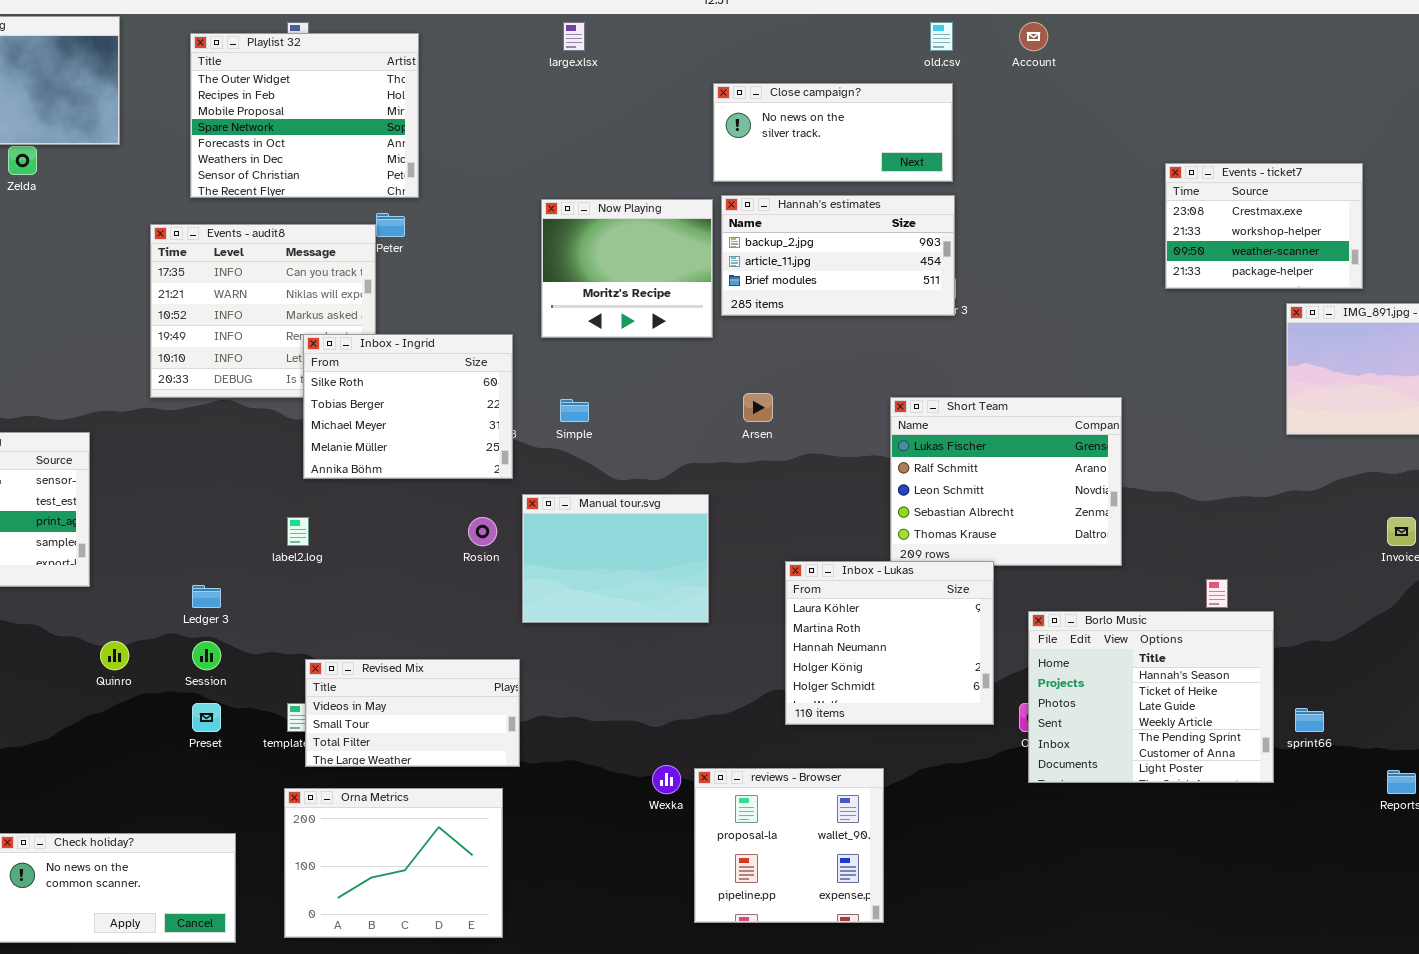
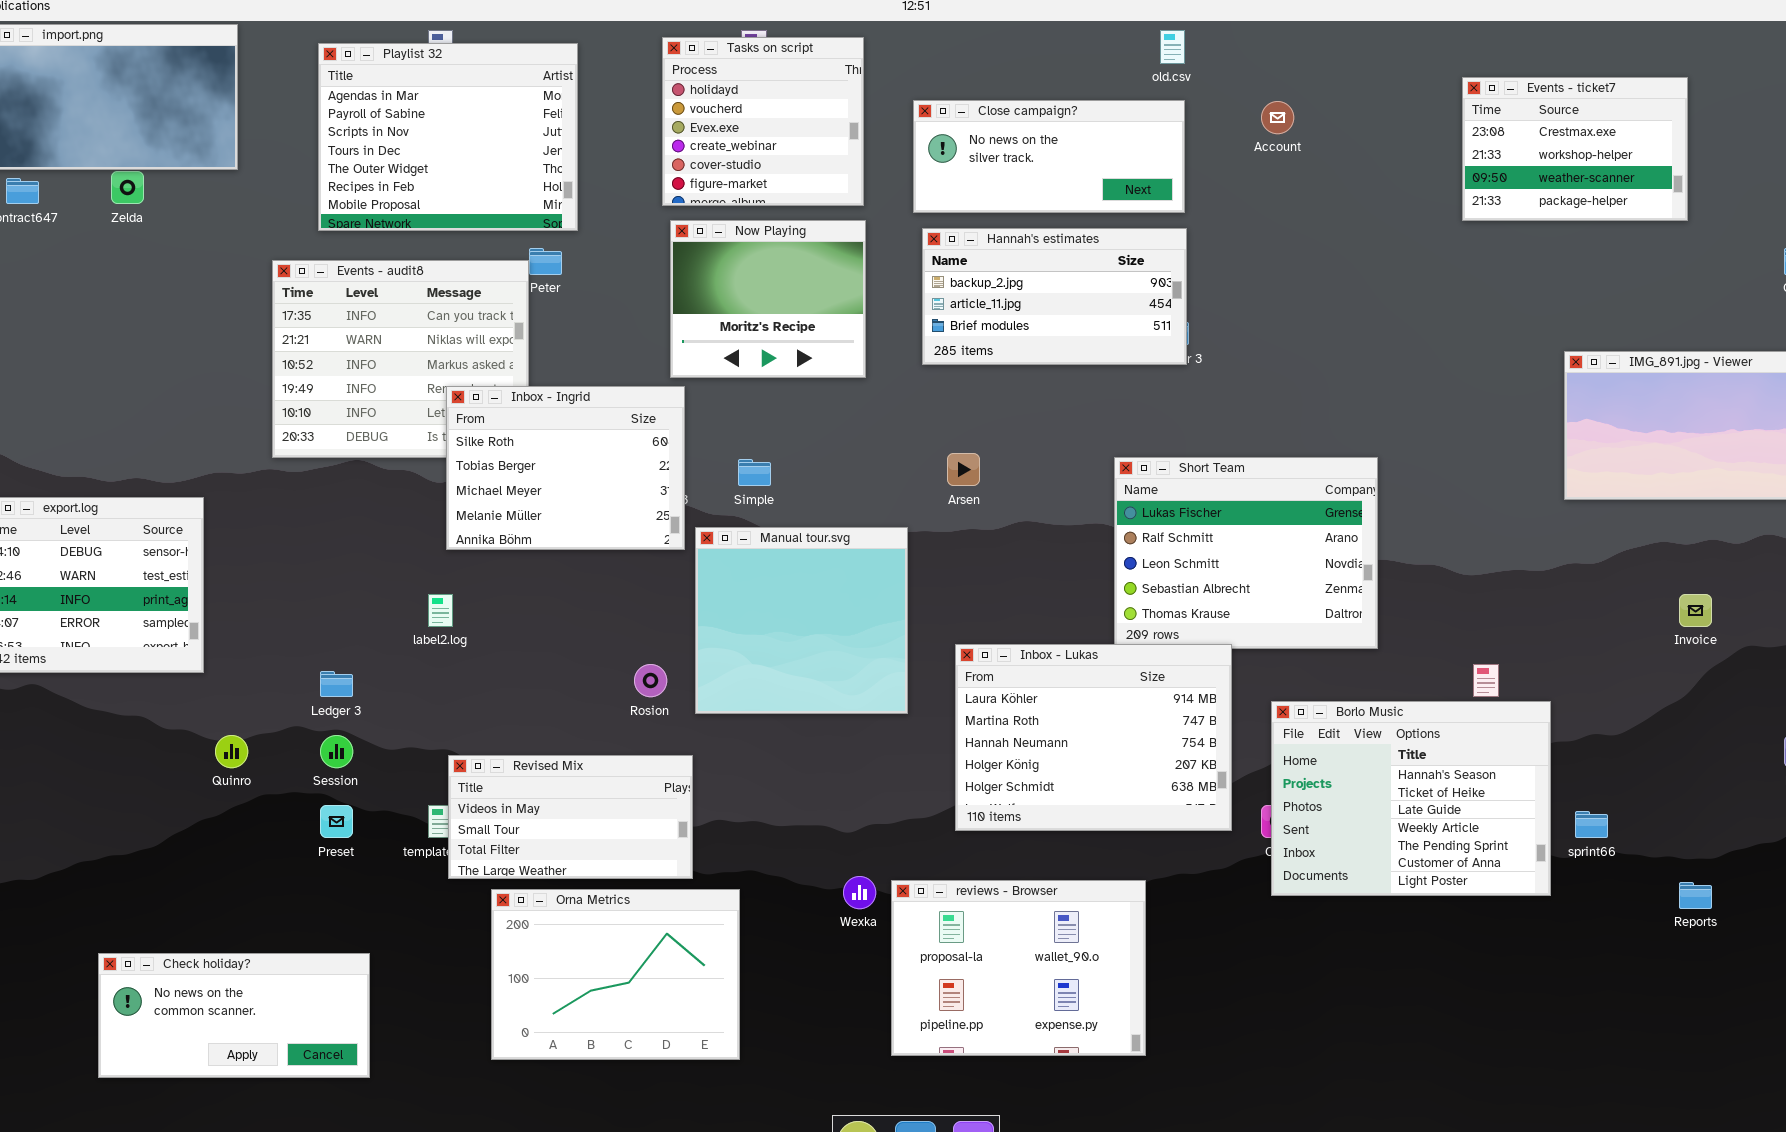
Account: [1019,22,1048,51] -> [1261,101,1294,134], moved
Tasks on script: none -> [662,37,864,206], opened
Playlist 32: [190,33,419,198] -> [318,43,578,231], scrolled up 4 rows
Events - ticket7: [1165,163,1363,289] -> [1462,77,1688,221], moved
Now Playing: [541,199,713,338] -> [670,220,866,378], moved
Manual tour.svg: [522,494,709,623] -> [695,527,908,714], resized
Rosion: [468,517,497,546] -> [634,664,667,697], moved
Inbox - Lukas: [785,561,994,725] -> [955,644,1232,831], resized
reviews - Browser: [694,768,884,923] -> [891,880,1146,1056], resized
Orna Metrics: [284,788,503,938] -> [491,889,740,1060], moved

